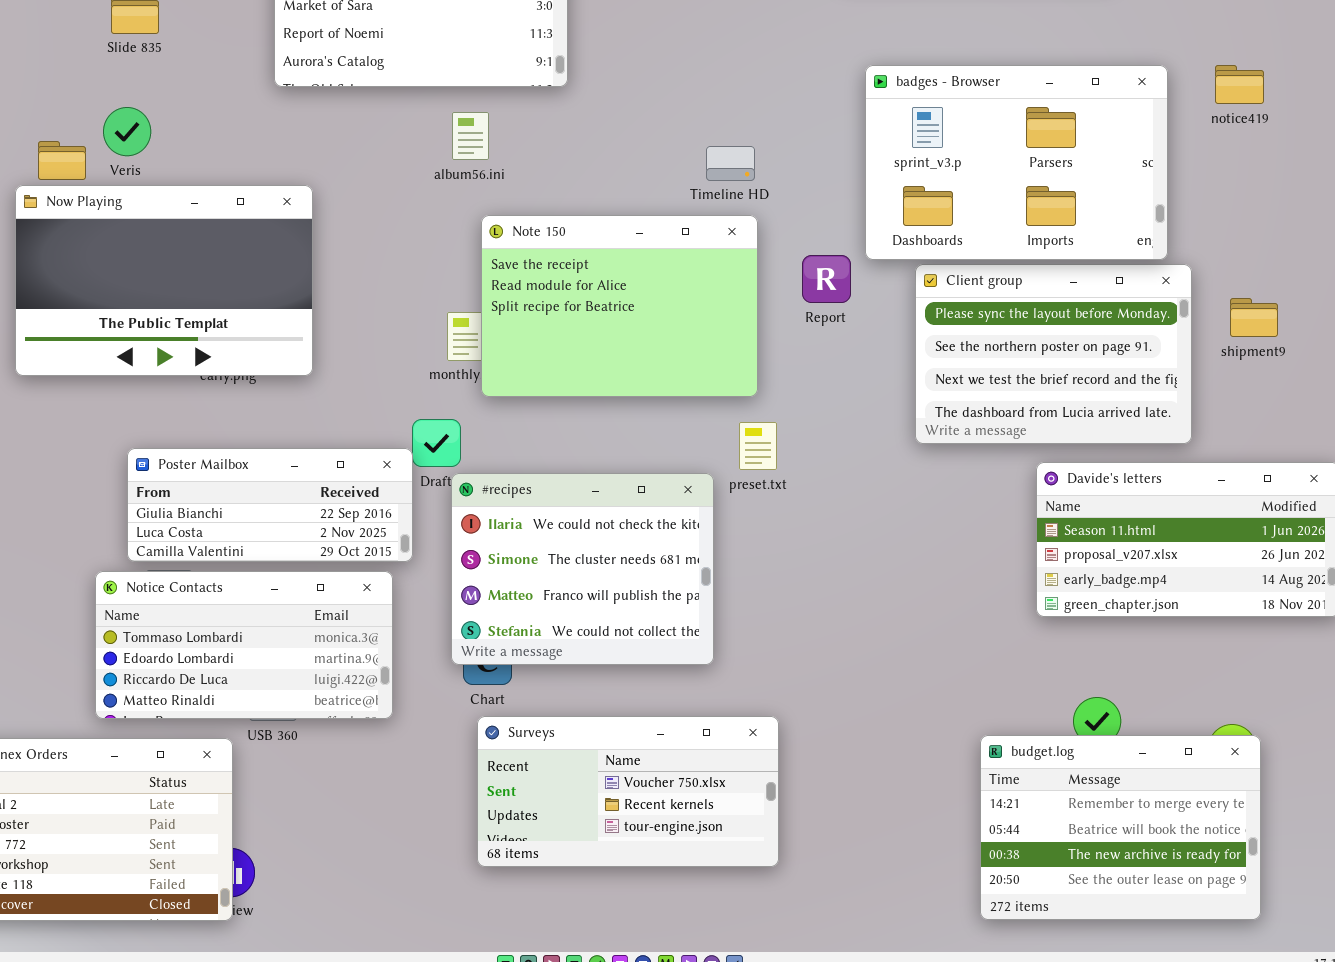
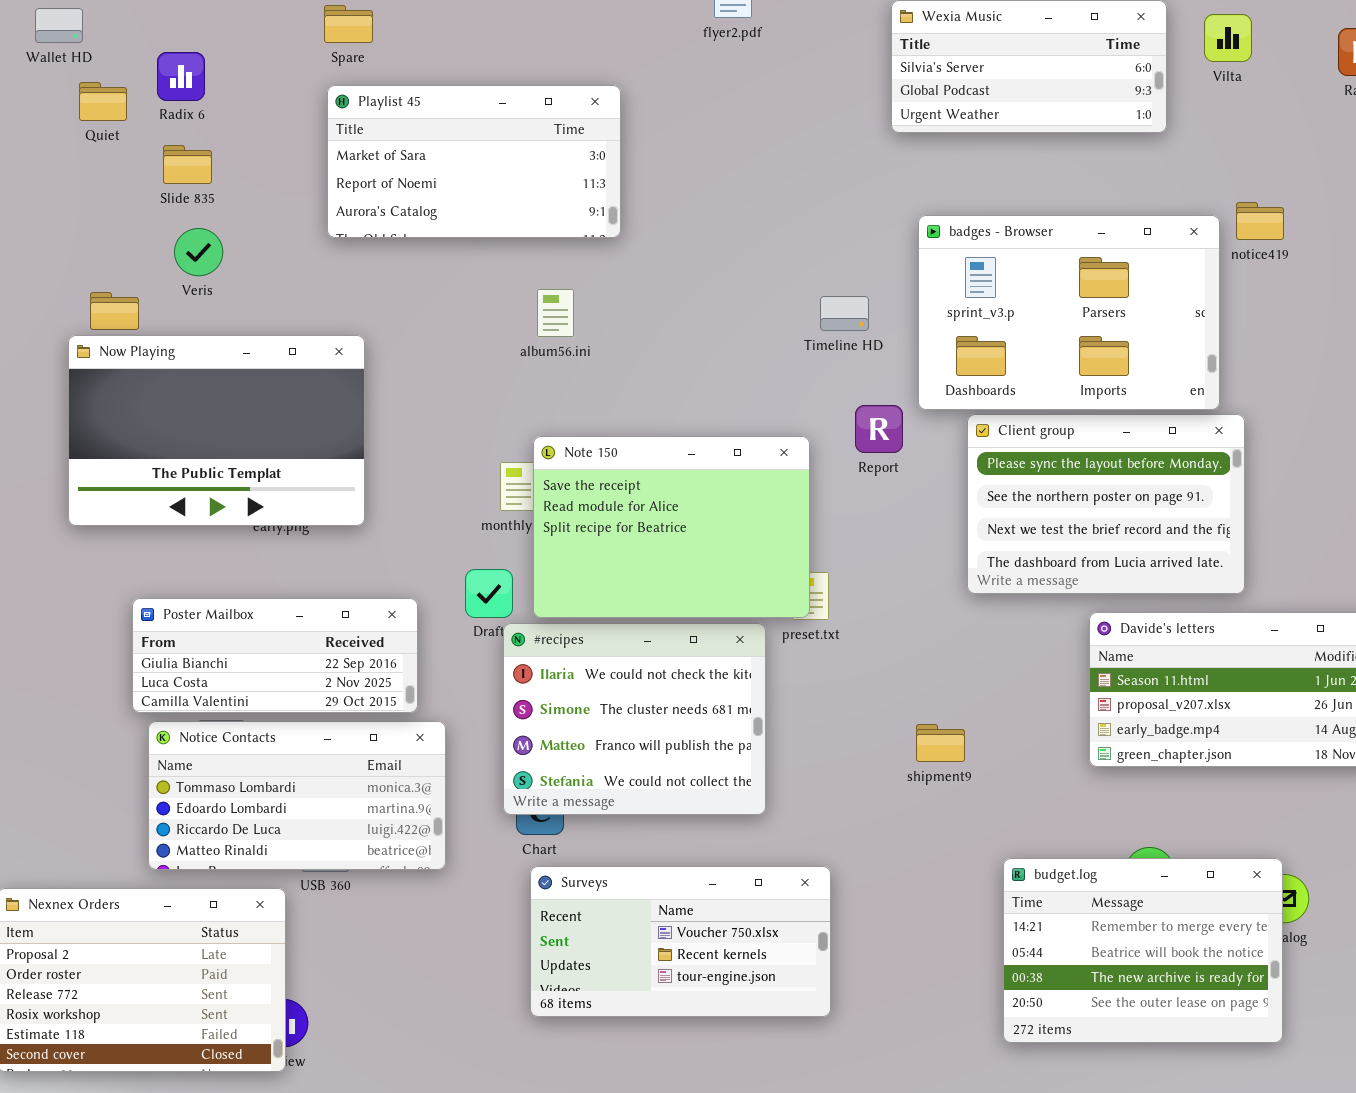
notice419: [1215,65,1264,104] -> [1236,202,1284,240], moved
Veris: [103,107,151,156] -> [174,228,223,276], moved
album56.ini: [452,112,489,160] -> [537,289,574,337], moved
Timeline HD: [706,146,755,181] -> [820,296,869,331], moved
Note 150: [481,215,758,397] -> [533,436,810,618], moved
shipment9: [1230,298,1278,337] -> [916,724,965,762], moved
Poster Mailbox: [127,448,413,562] -> [132,598,418,713], moved
budget.log: [980,735,1261,920] -> [1003,858,1283,1043], moved

